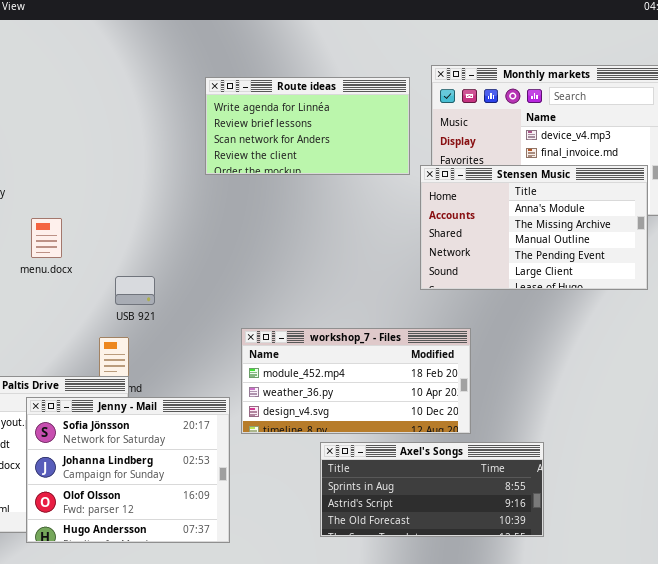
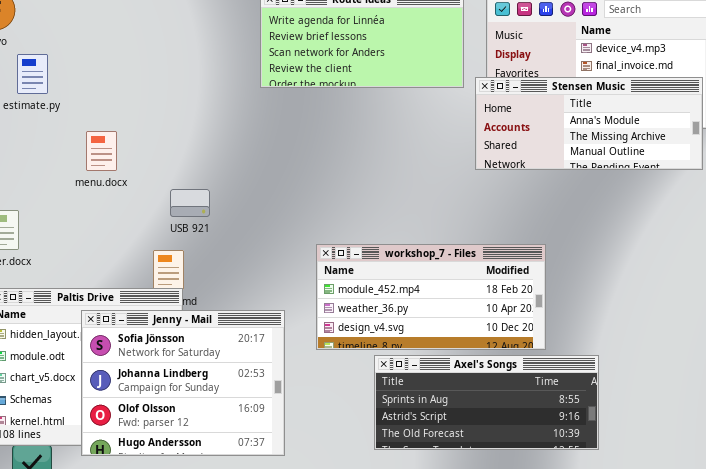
Stensen Music: [420,165,648,290] -> [475,77,703,170], resized
workshop_7 - Files: [241,328,471,434] -> [316,244,546,350], moved

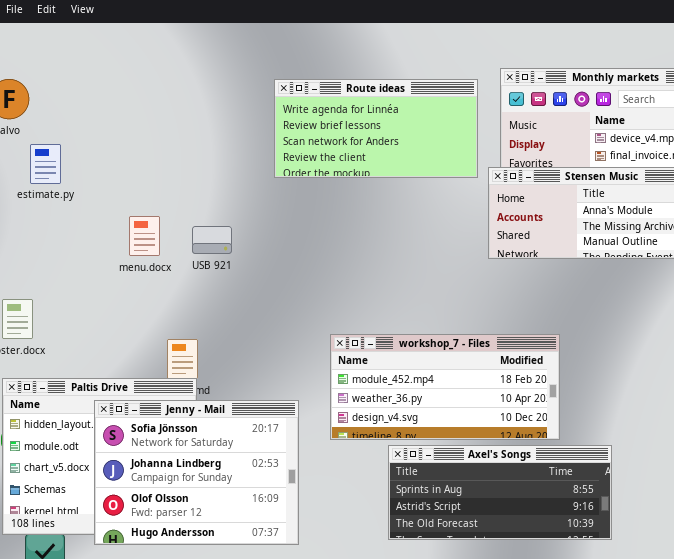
menu.docx: [86,131,117,171] -> [129,216,160,256], moved
USB 921: [170,189,210,217] -> [192,226,232,254], moved

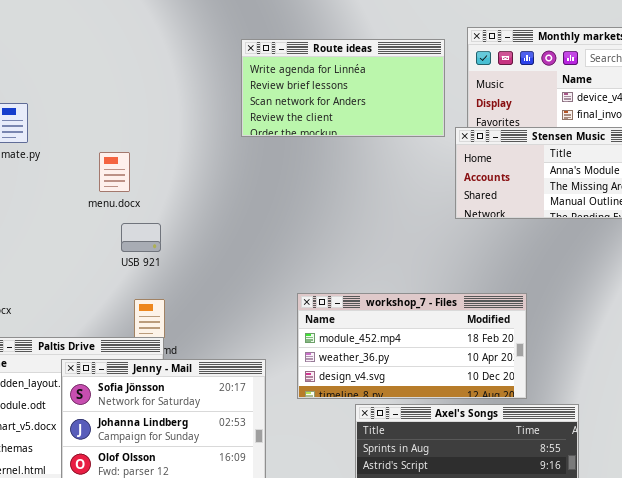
menu.docx: [129,216,160,256] -> [99,152,130,192], moved
USB 921: [192,226,232,254] -> [121,223,161,252], moved

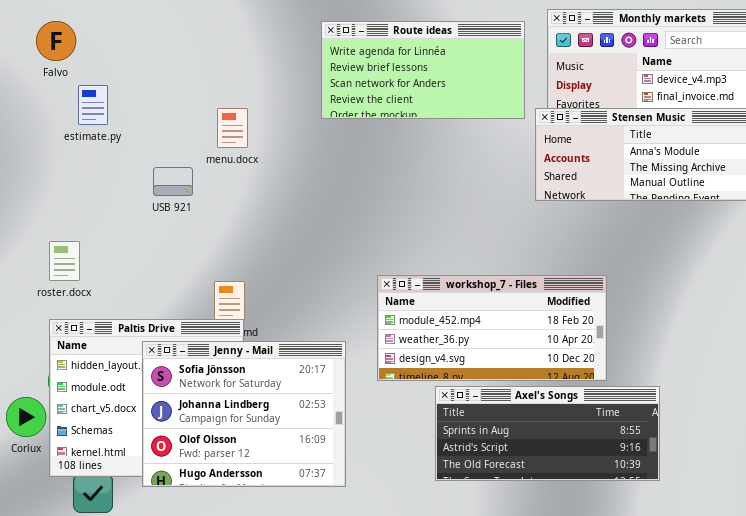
menu.docx: [99,152,130,192] -> [217,108,248,148], moved
USB 921: [121,223,161,252] -> [153,167,193,196], moved

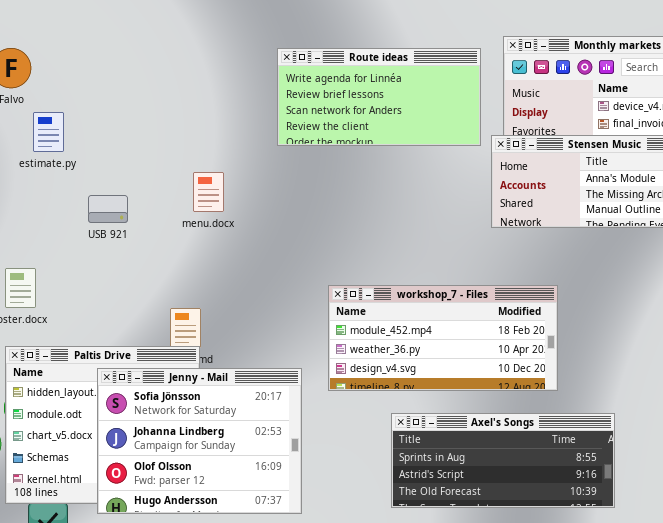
menu.docx: [217,108,248,148] -> [193,172,224,212], moved
USB 921: [153,167,193,196] -> [88,195,128,223], moved
workshop_7 - Files: [377,275,607,381] -> [328,285,558,391], moved

